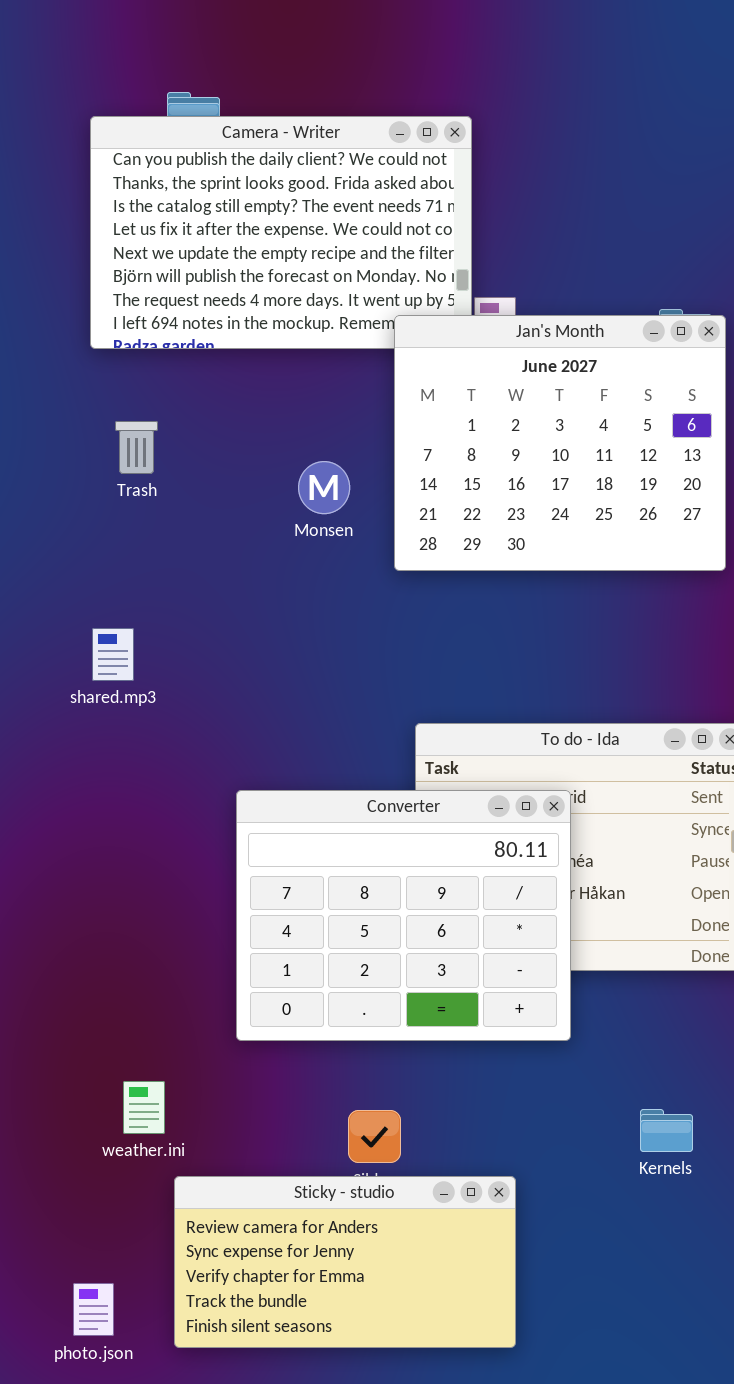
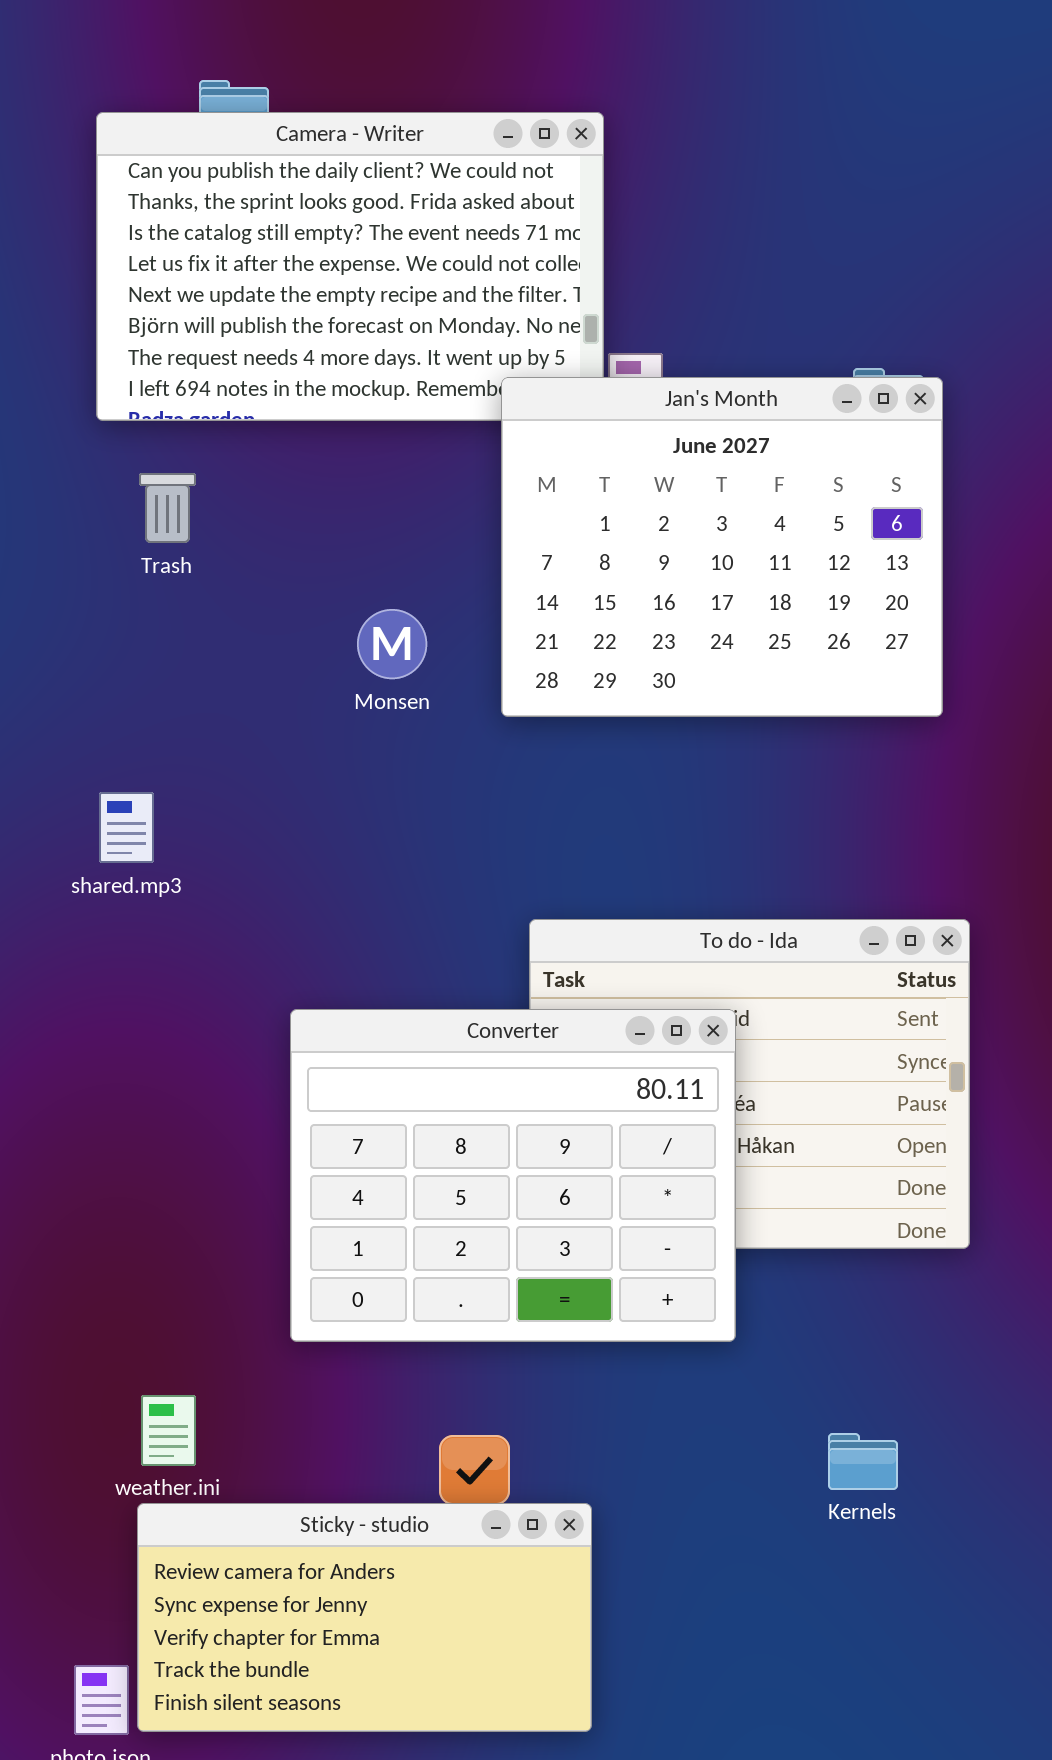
Trash: [115,421,158,474] -> [139,473,196,543], moved
Monsen: [298,461,350,514] -> [357,609,427,679], moved
Sticky - studio: [174,1176,516,1348] -> [137,1503,592,1732], moved

